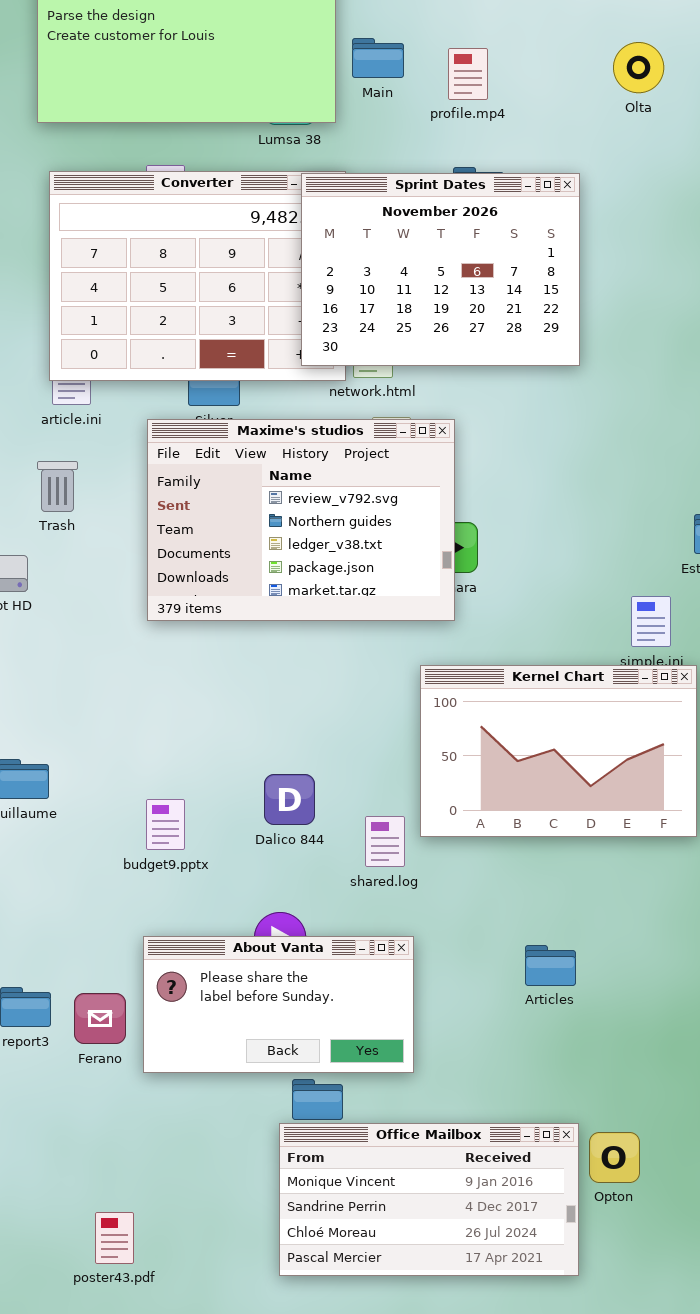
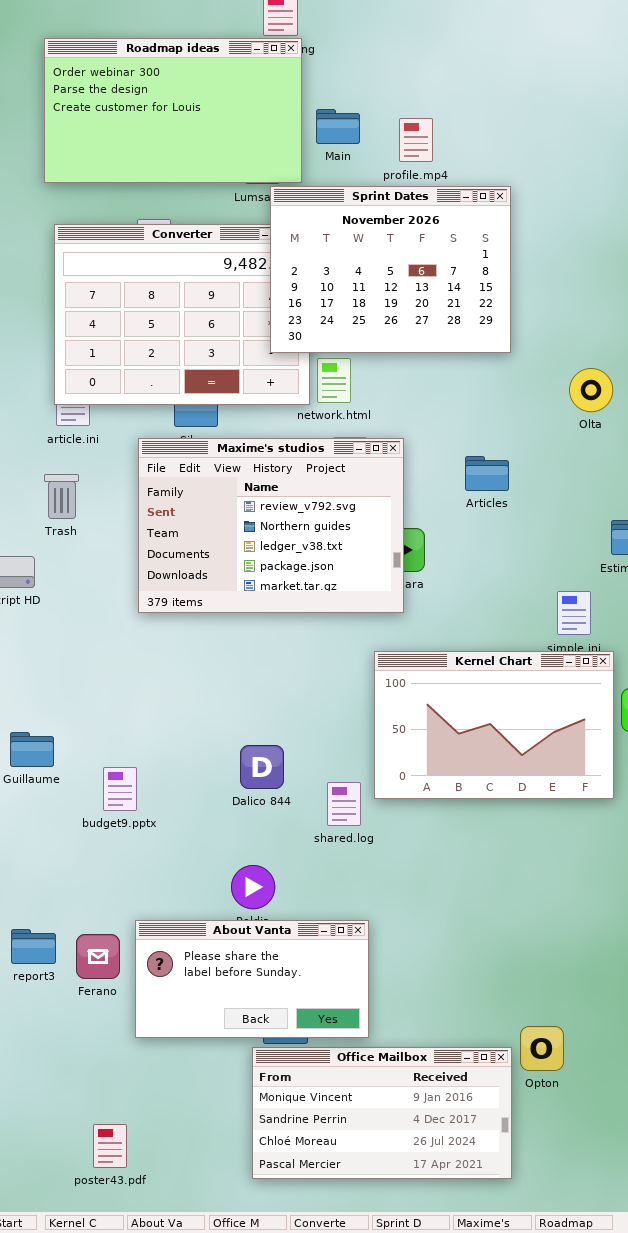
Olta: [613,42,664,93] -> [569,368,613,412], moved
Sprint Dates: [301,173,580,366] -> [270,186,511,353], moved
budget9.pptx: [146,799,185,850] -> [103,767,137,811], moved
About Vanta: [143,936,414,1073] -> [135,920,369,1038], moved
Articles: [525,945,576,986] -> [465,456,509,491], moved
Opton: [589,1132,640,1183] -> [520,1026,564,1071], moved

